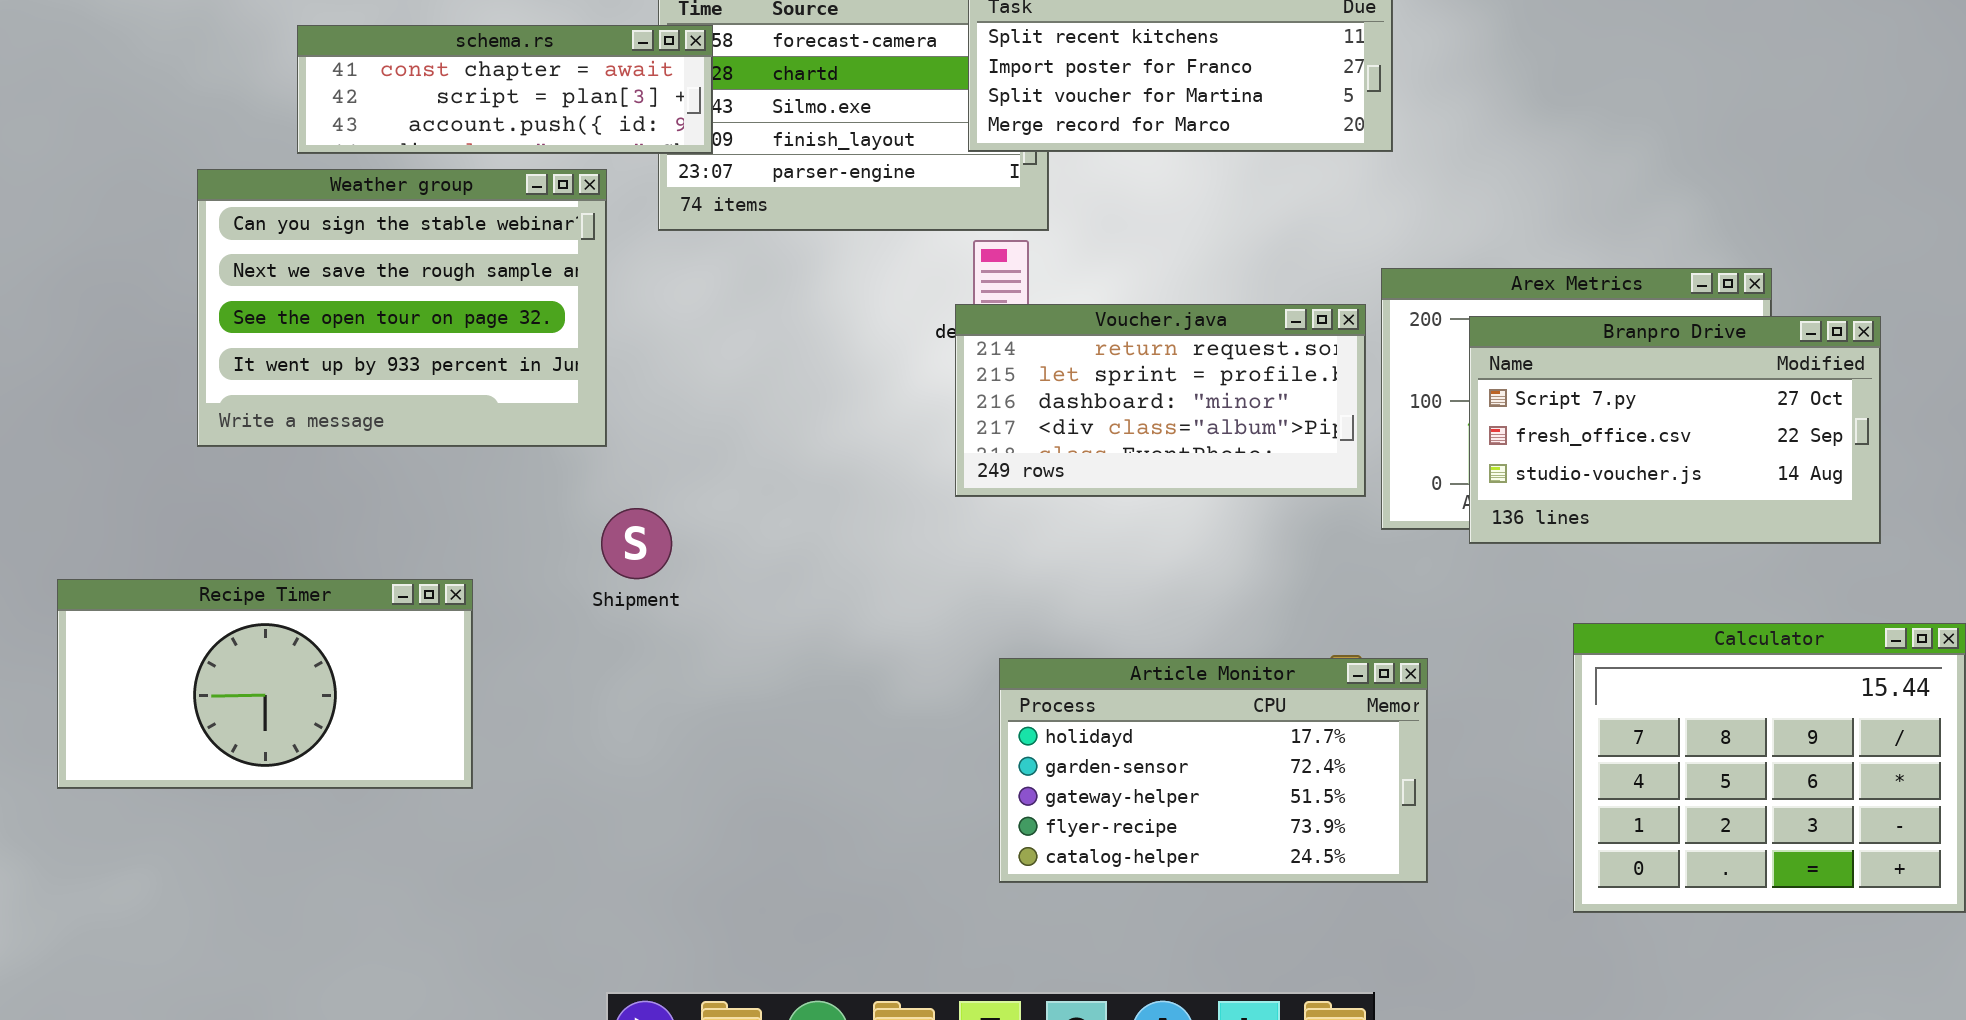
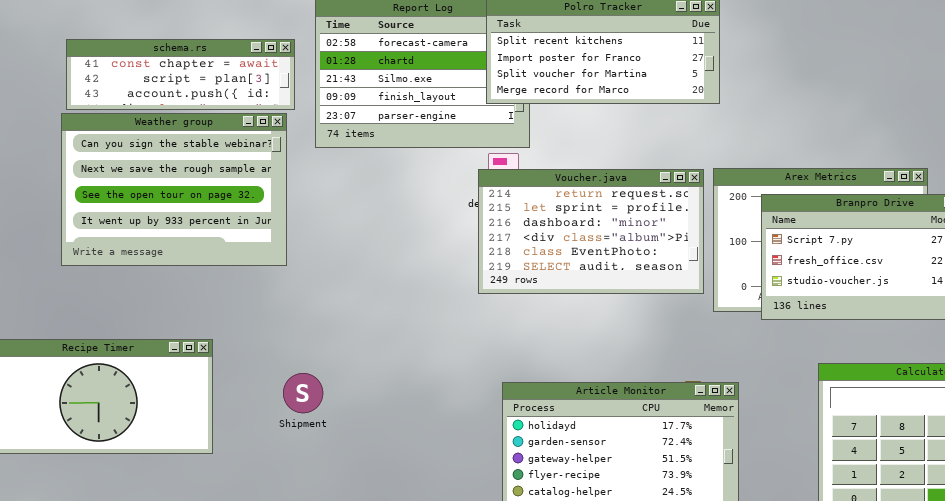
schema.rs: [297,25,713,154] -> [66,39,295,110], moved
Voucher.java: [955,304,1366,497] -> [478,169,704,294], resized
Shipment: [601,508,672,579] -> [283,373,323,413], moved

